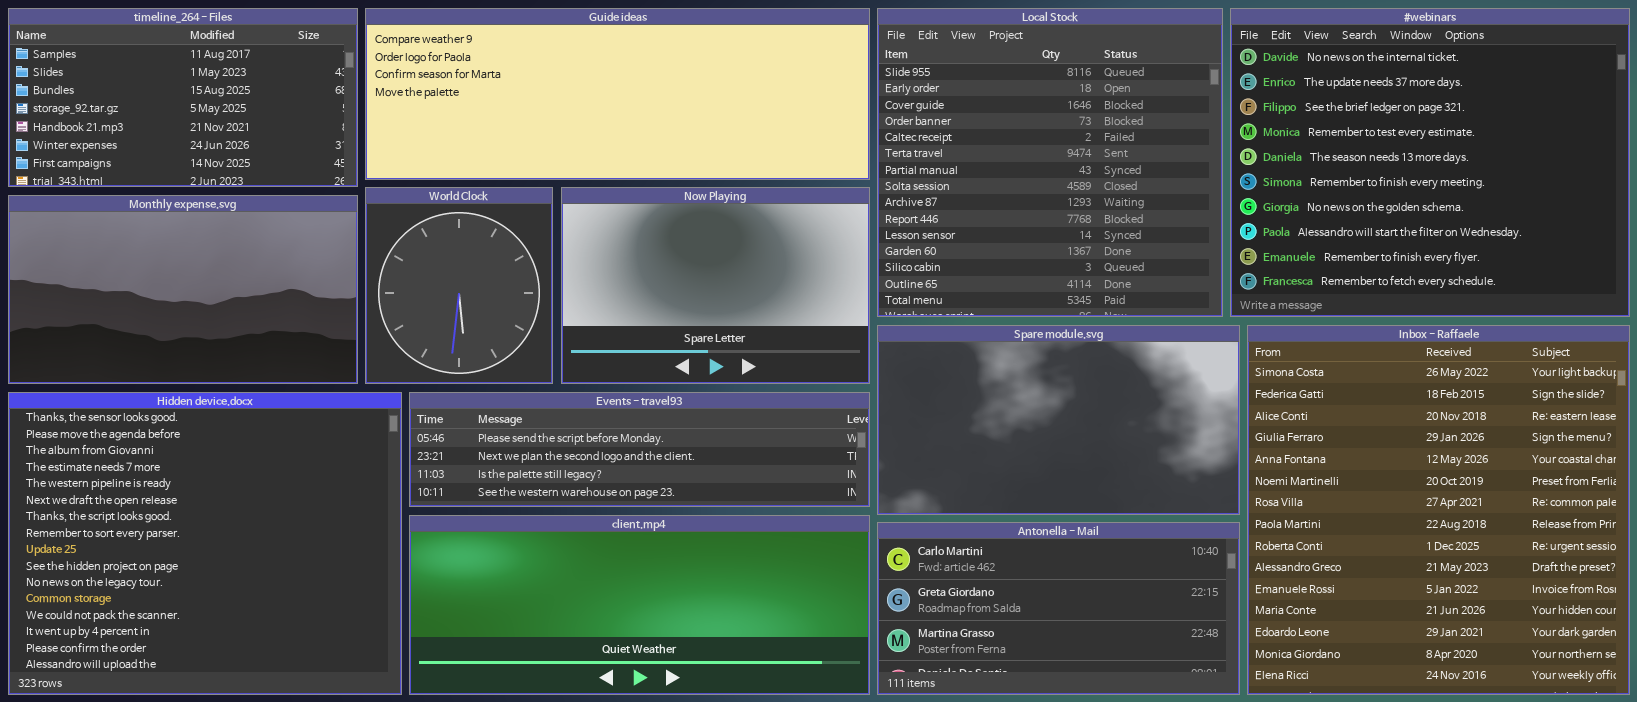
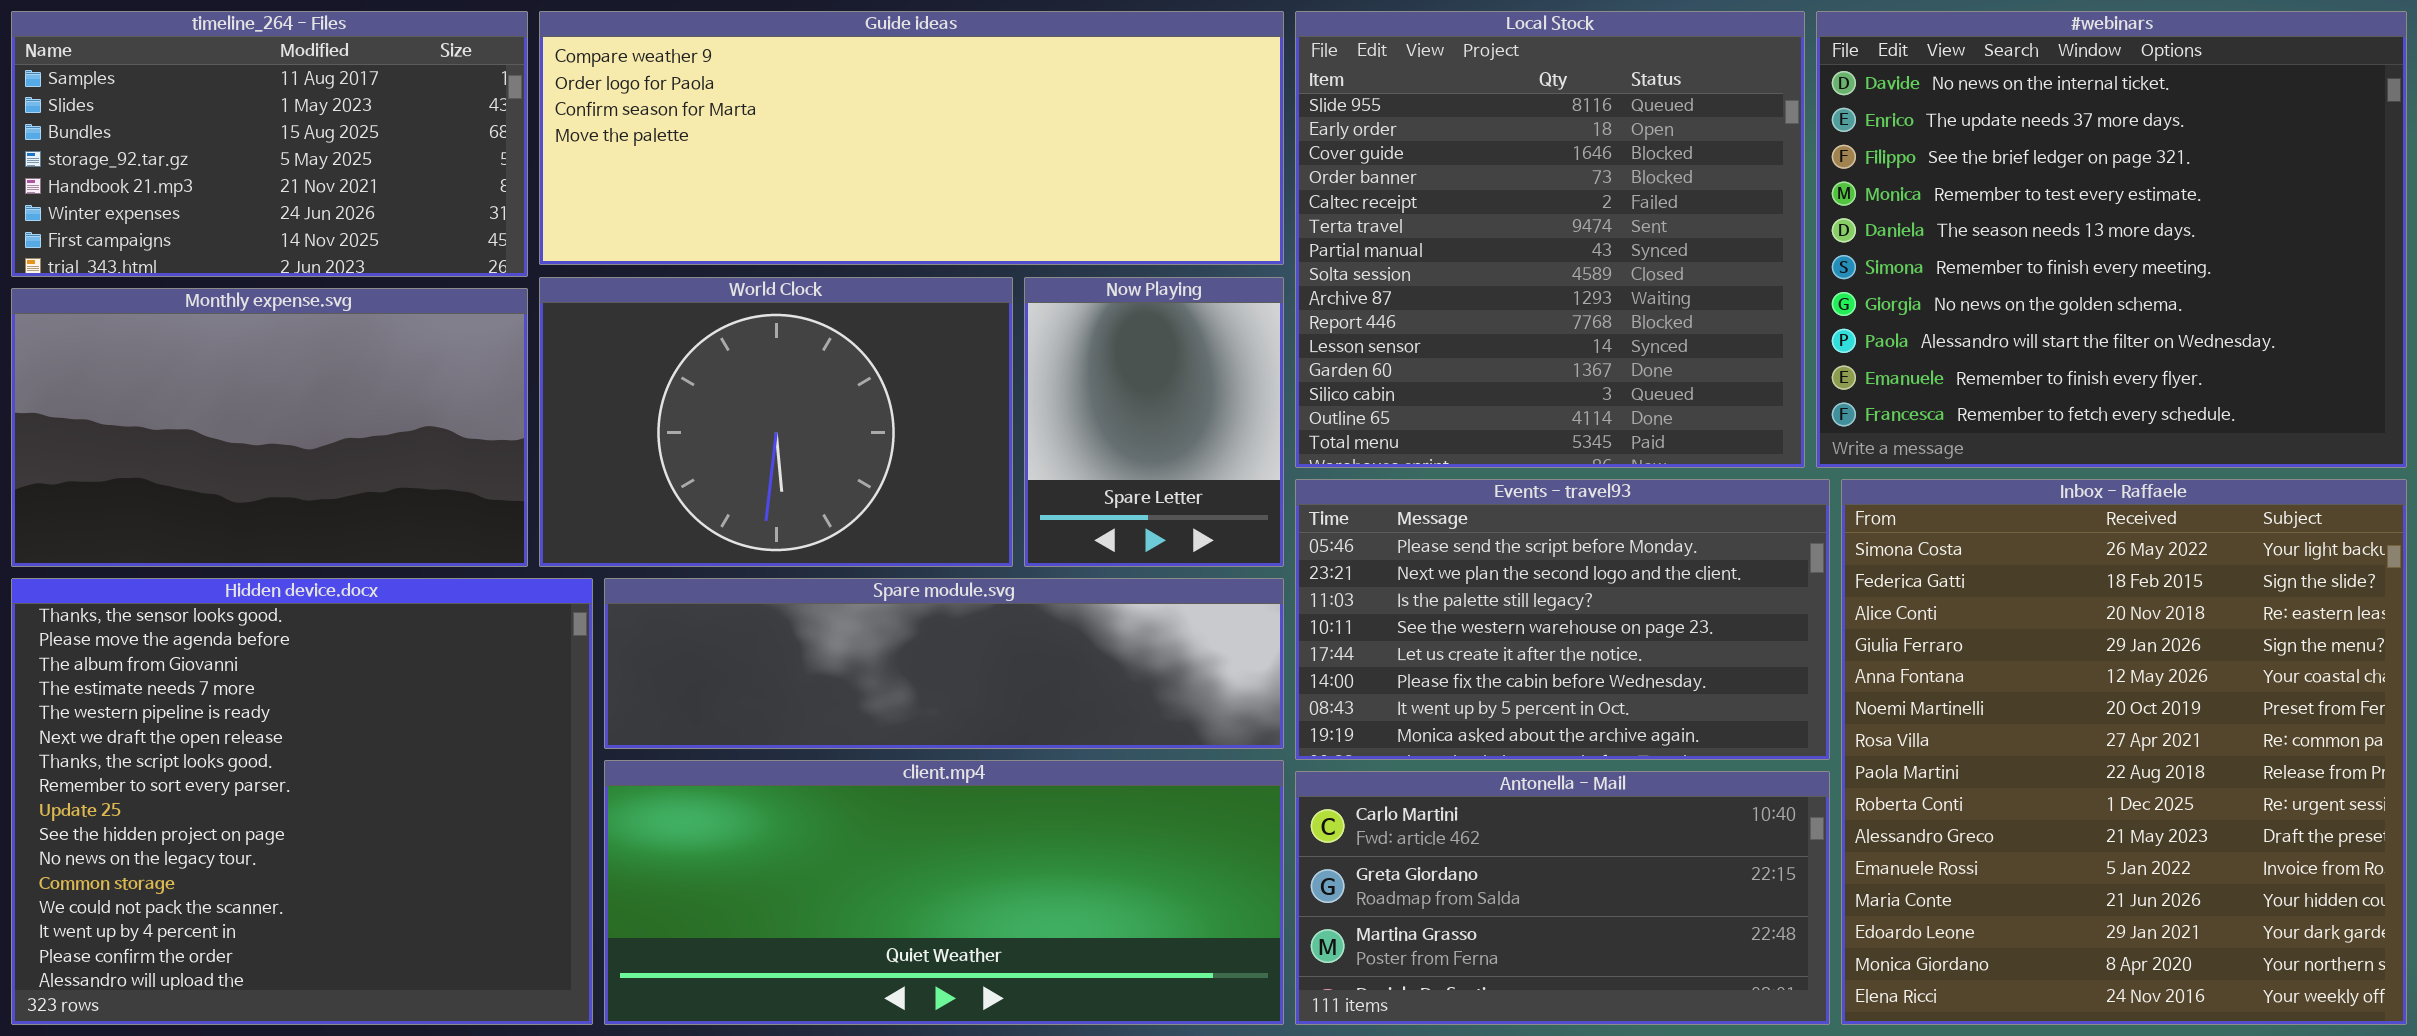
World Clock: [365,187,553,384] -> [539,277,1013,567], resized
Now Playing: [561,187,870,384] -> [1024,277,1284,567], resized
Spare module.svg: [877,325,1240,515] -> [604,578,1284,749], moved, resized
Events - travel93: [409,392,870,507] -> [1295,479,1830,760], moved, resized

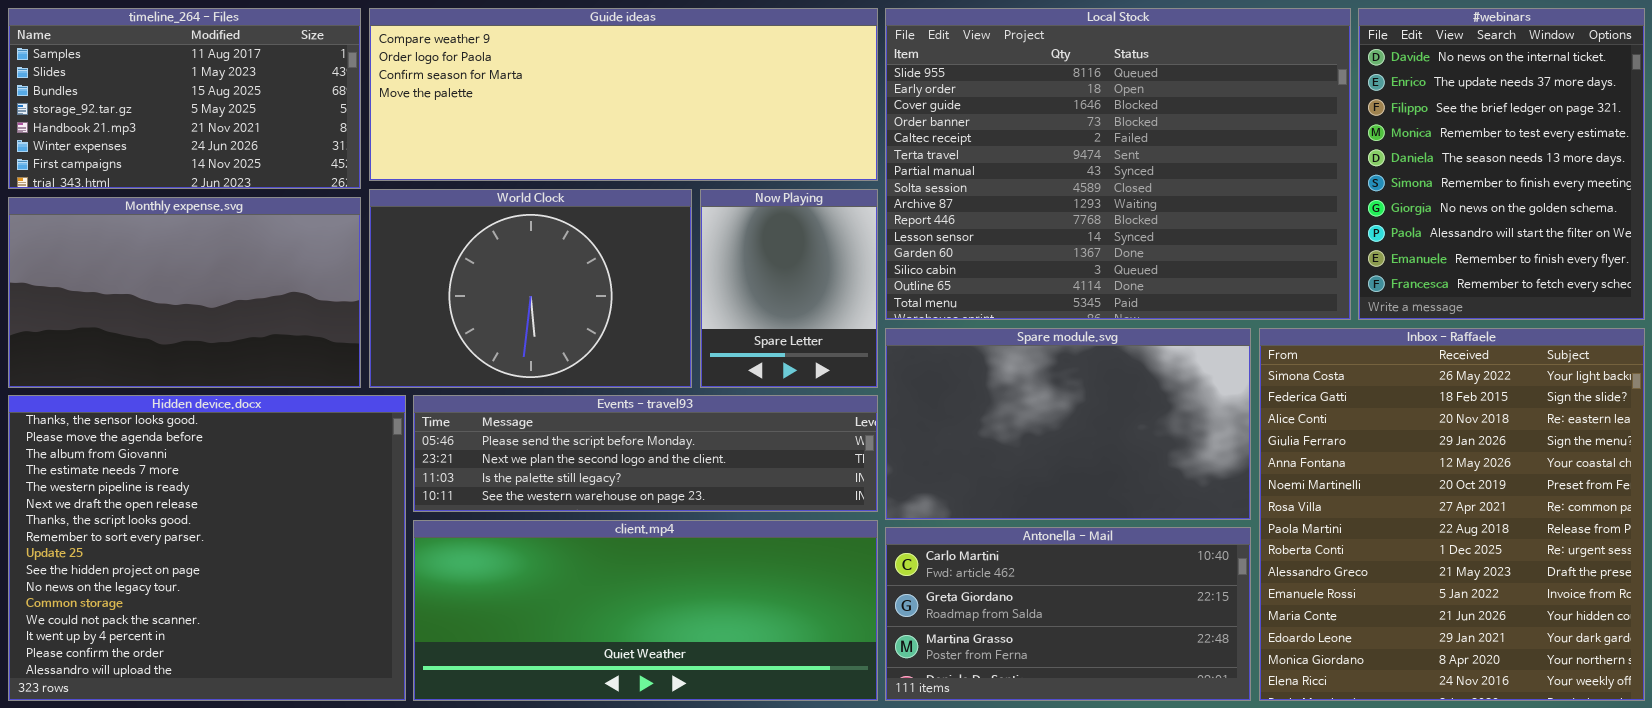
Local Stock: [1295,11,1805,468] -> [885,8,1351,320], resized
#webinars: [1816,11,2407,468] -> [1358,8,1645,320], resized
Events - travel93: [1295,479,1830,760] -> [413,395,878,512], moved, resized
Spare module.svg: [604,578,1284,749] -> [885,328,1251,520], moved, resized

